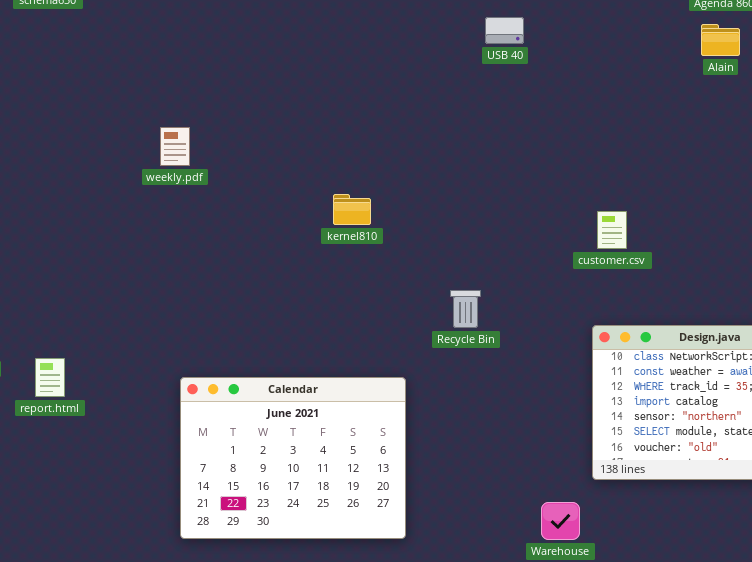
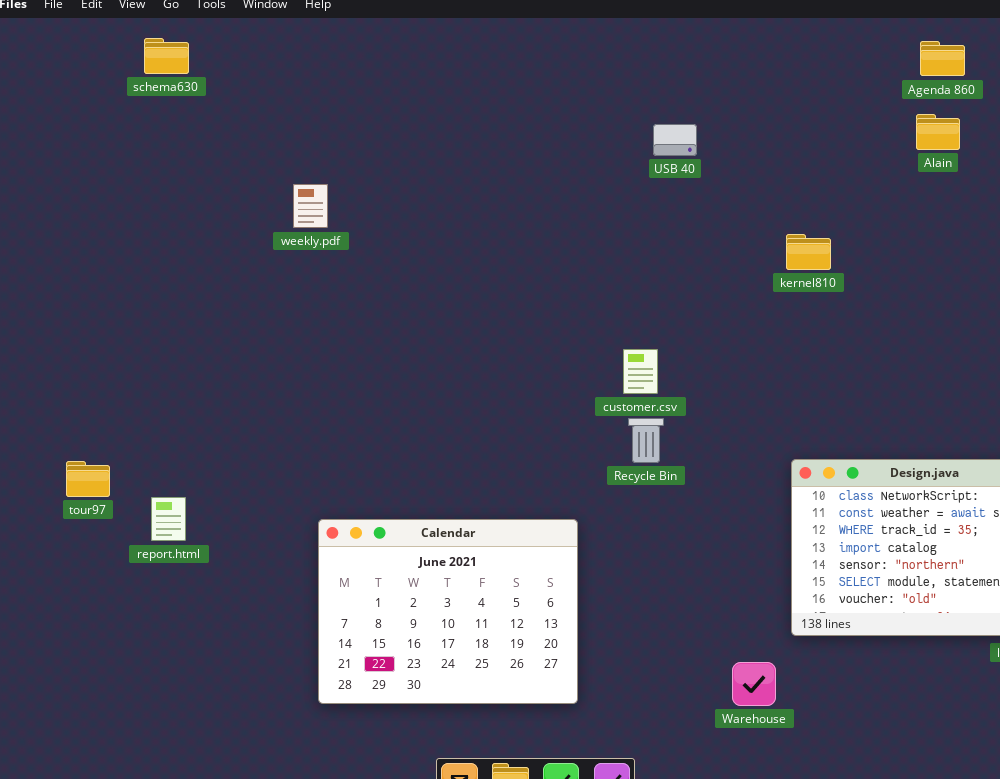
USB 40: [485,17,524,44] -> [653,124,697,156], moved
weekly.pdf: [160,127,190,166] -> [293,184,328,228], moved
kernel810: [333,194,371,225] -> [786,234,831,270], moved
customer.csv: [597,211,627,249] -> [623,349,658,394], moved

